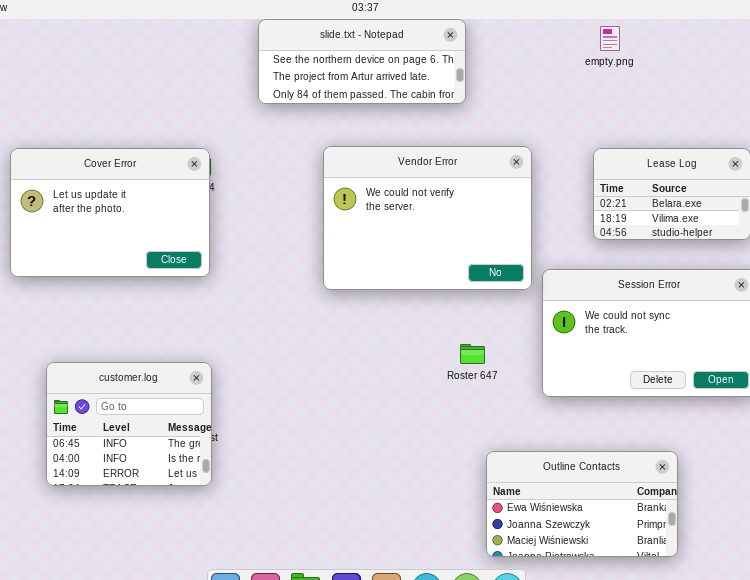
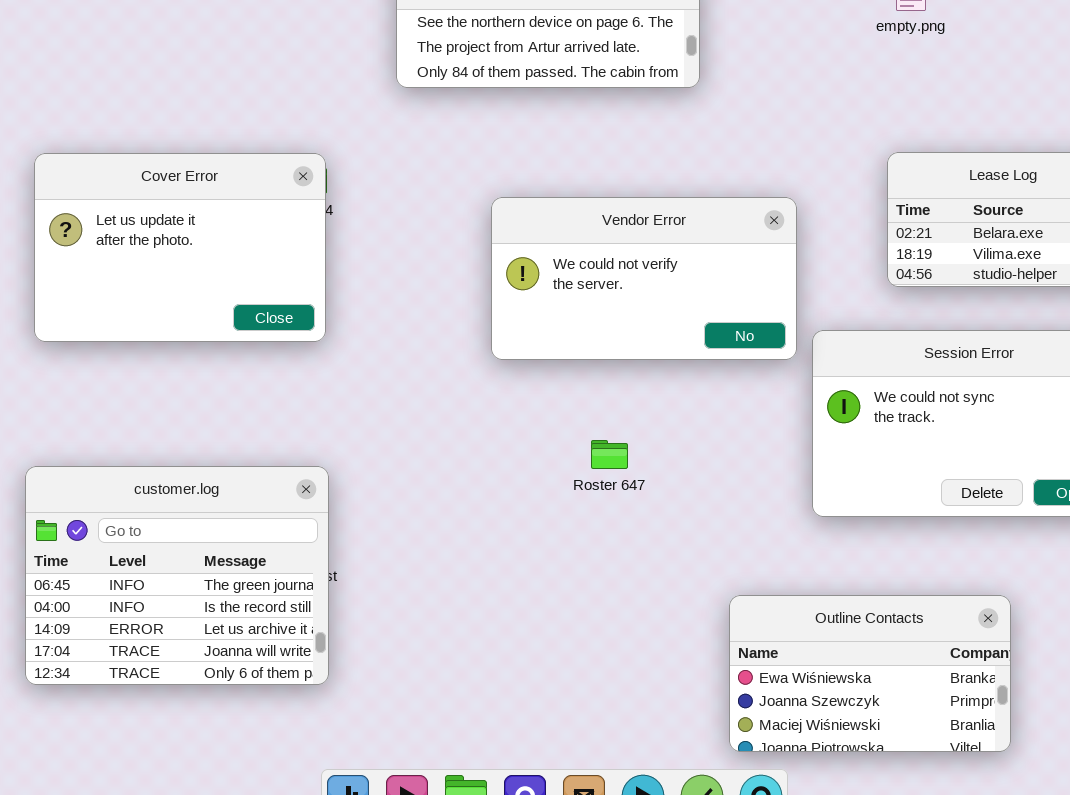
Vendor Error: [323,146,532,290] -> [491,197,797,360], resized
Roster 647: [460,344,485,364] -> [591,440,628,469], moved
customer.log: [46,362,212,486] -> [25,466,329,685], resized

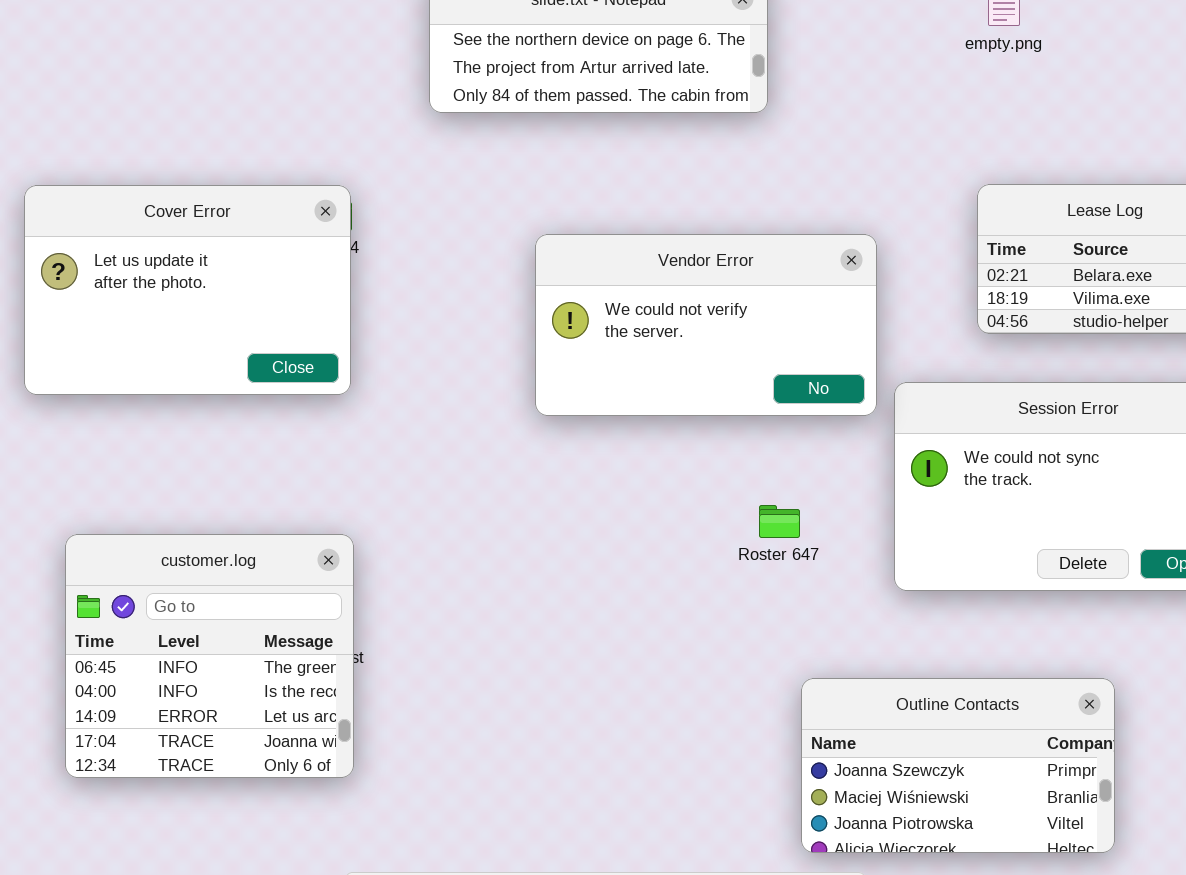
Roster 647: [591,440,628,469] -> [759,505,800,538], moved
customer.log: [25,466,329,685] -> [65,534,354,778], resized
Outline Contacts: [729,595,1011,752] -> [801,678,1115,853], scrolled down 1 row

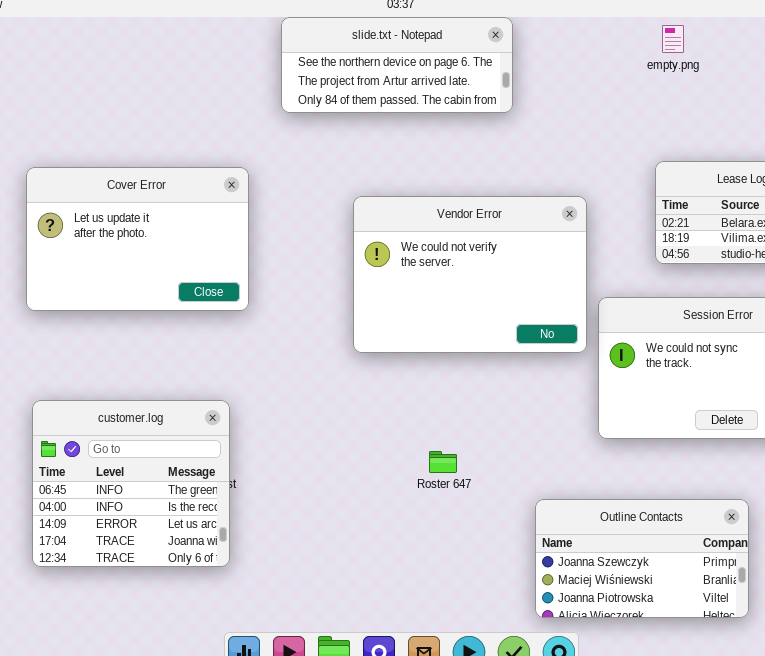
Cover Error: [24,185,351,395] -> [26,167,249,311], moved
Vendor Error: [535,234,877,416] -> [353,196,587,353], resized
Roster 647: [759,505,800,538] -> [429,451,457,473], moved

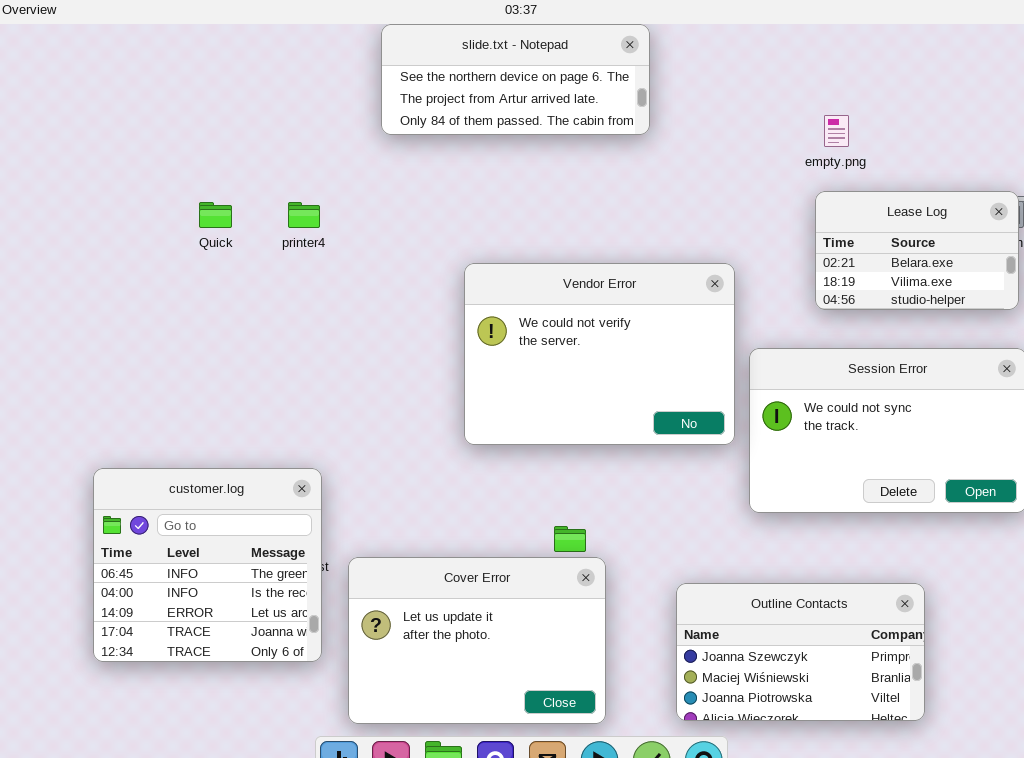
empty.png: [662,25,684,53] -> [824,115,849,147], moved
Cover Error: [26,167,249,311] -> [348,557,606,724], moved
Vendor Error: [353,196,587,353] -> [464,263,735,445], moved

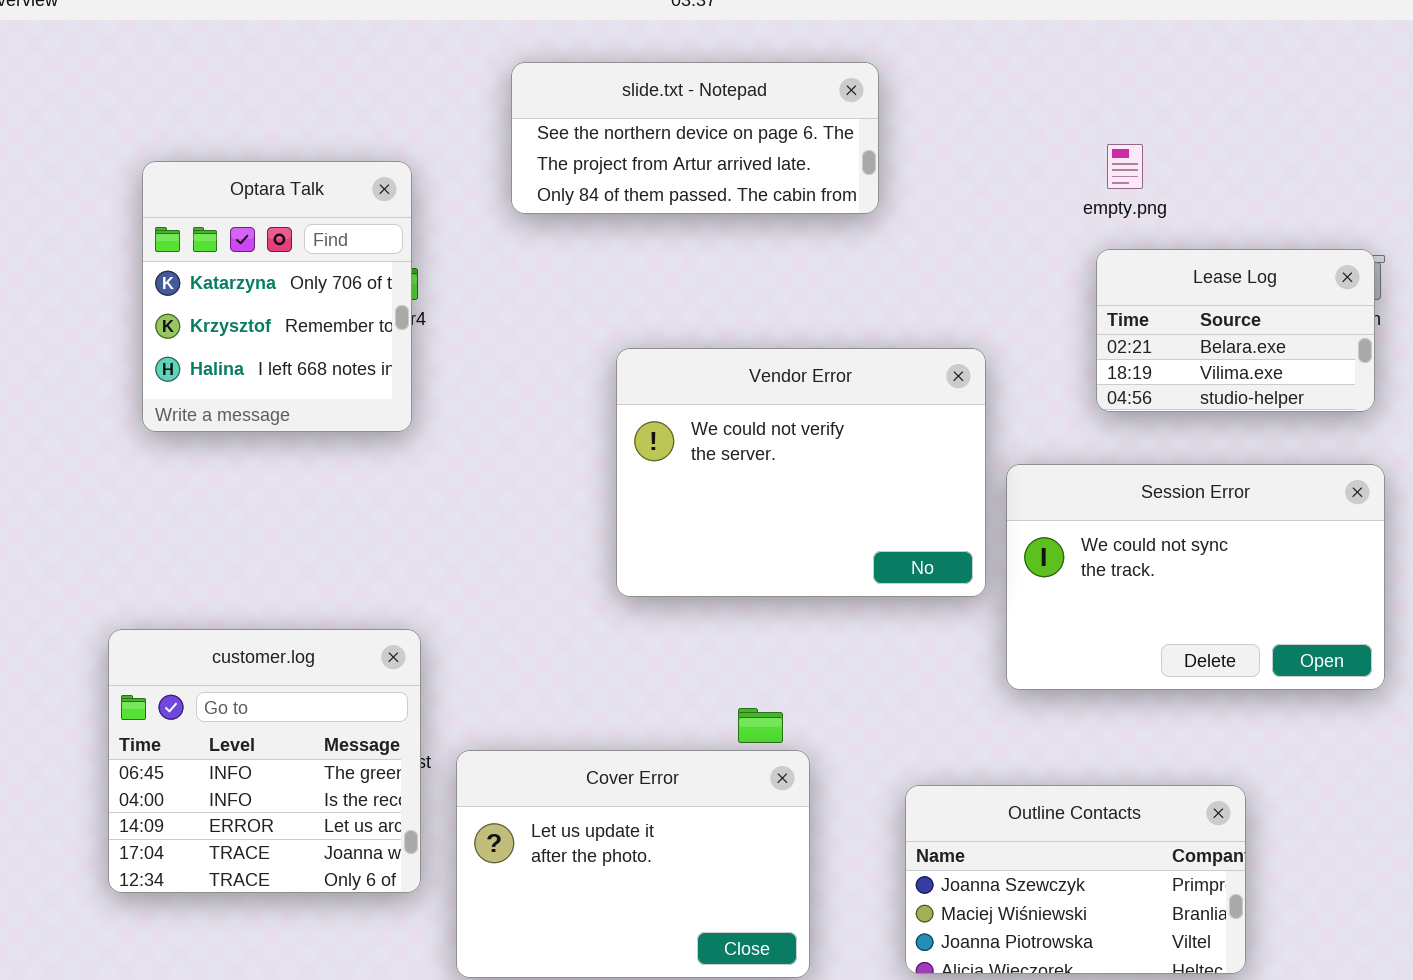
slide.txt - Notepad: [381,24,650,135] -> [511,62,879,214], moved
Optara Talk: none -> [142,161,412,432], opened

